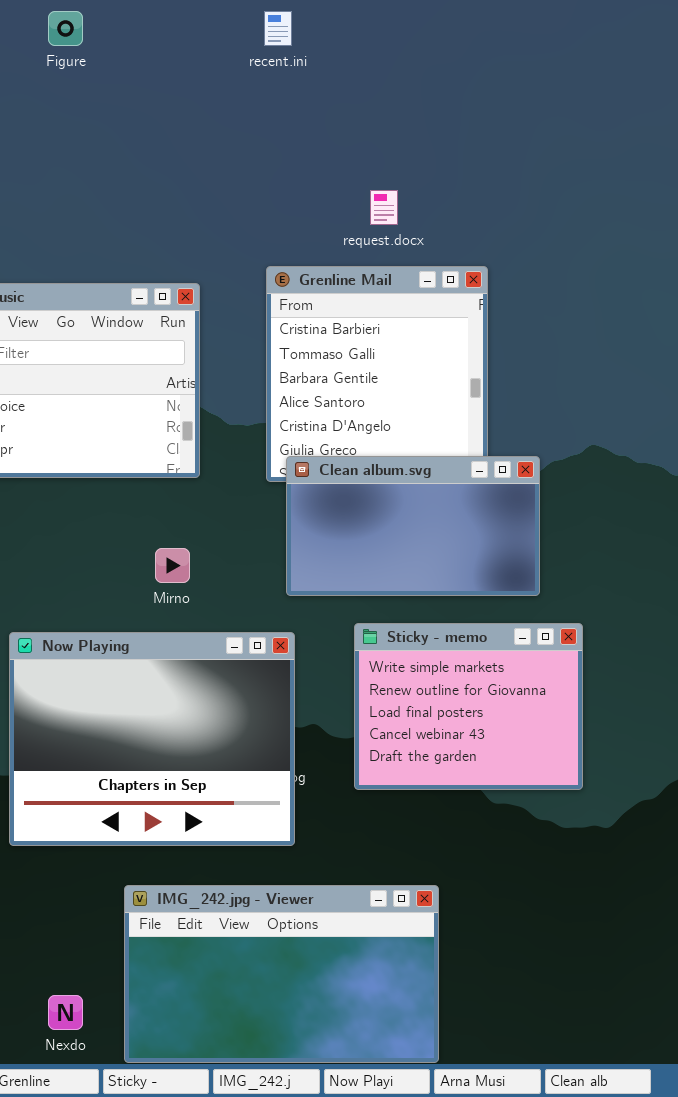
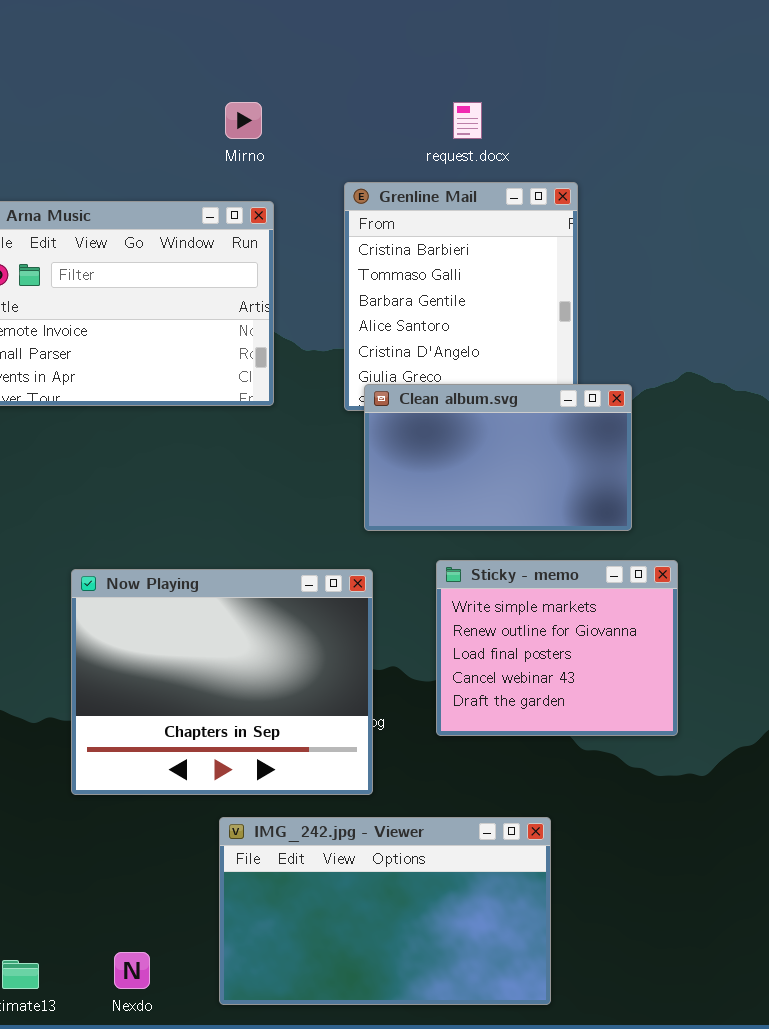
Mirno: [155,548,190,583] -> [225,102,262,139], moved
IMG_242.jpg - Viewer: [124,885,439,1063] -> [219,817,551,1005], moved

